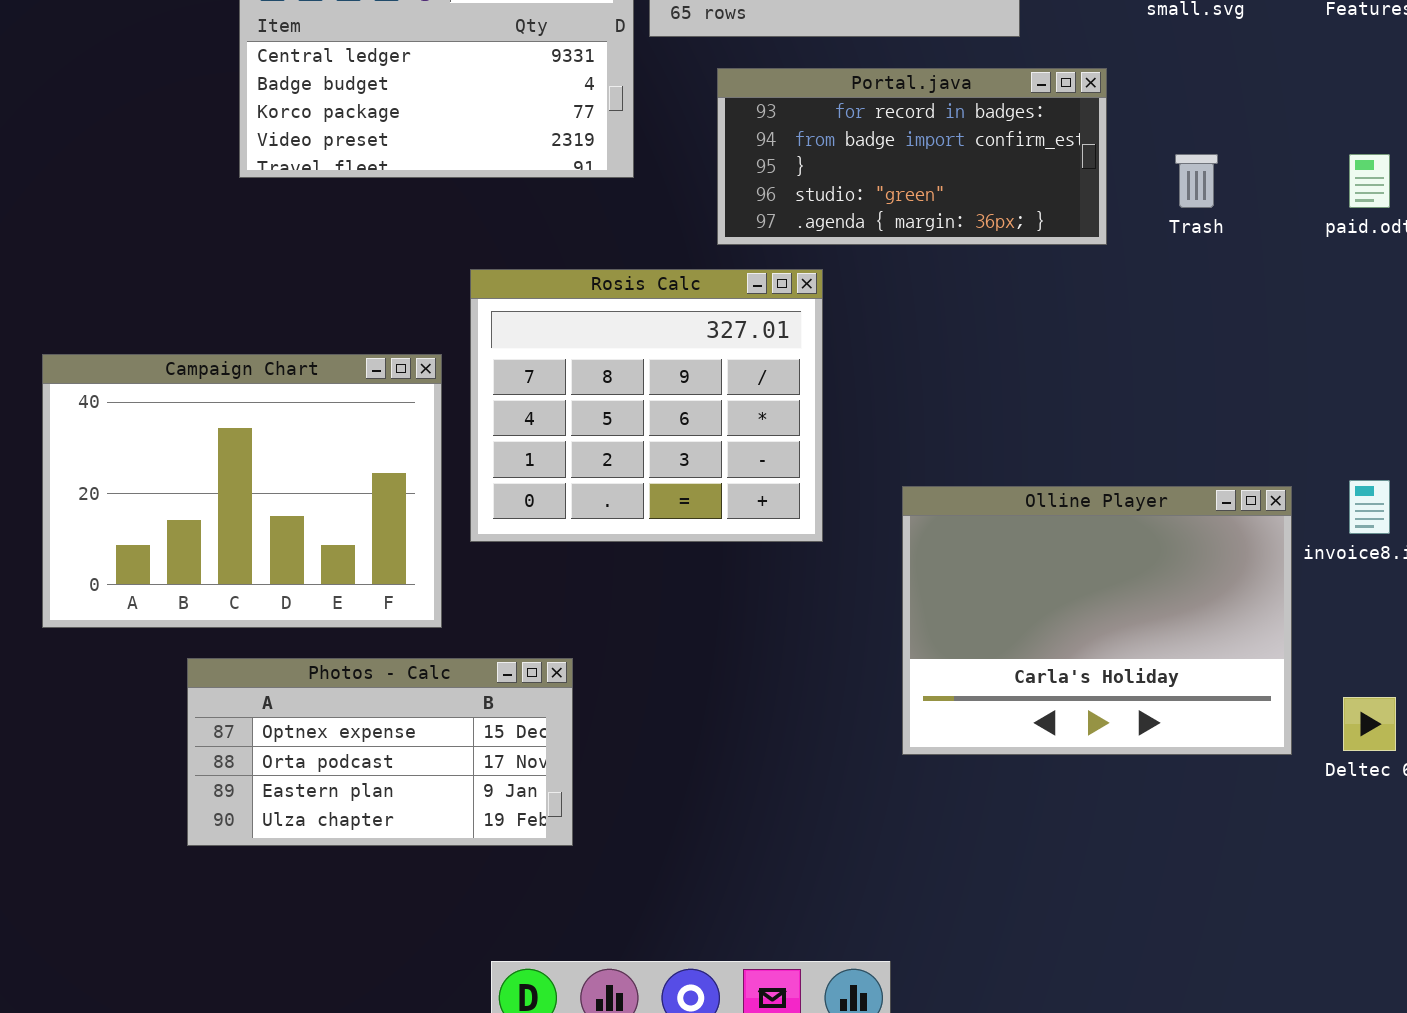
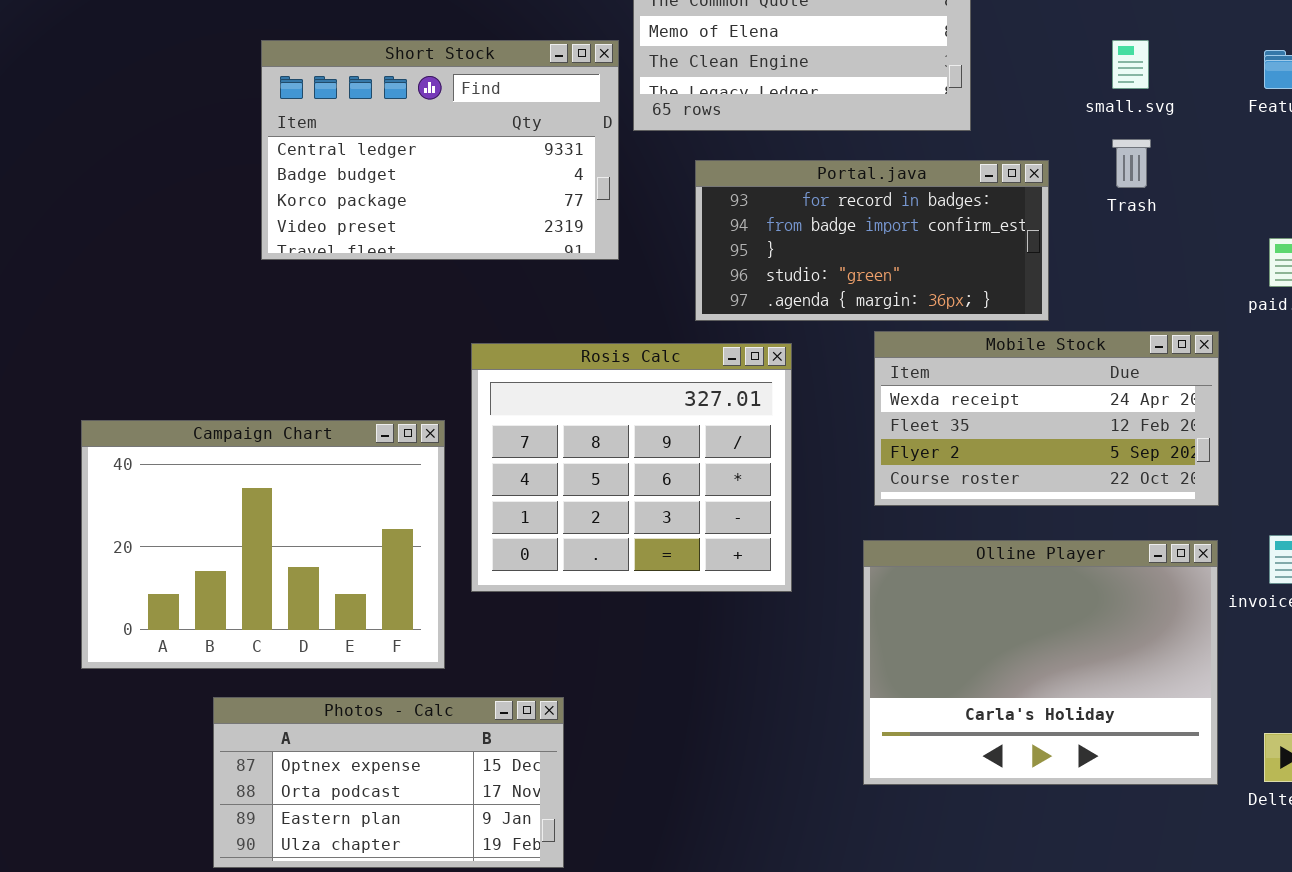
Trash: [1175,154,1218,208] -> [1112,139,1151,188], moved
Mobile Stock: none -> [874,331,1219,506], opened

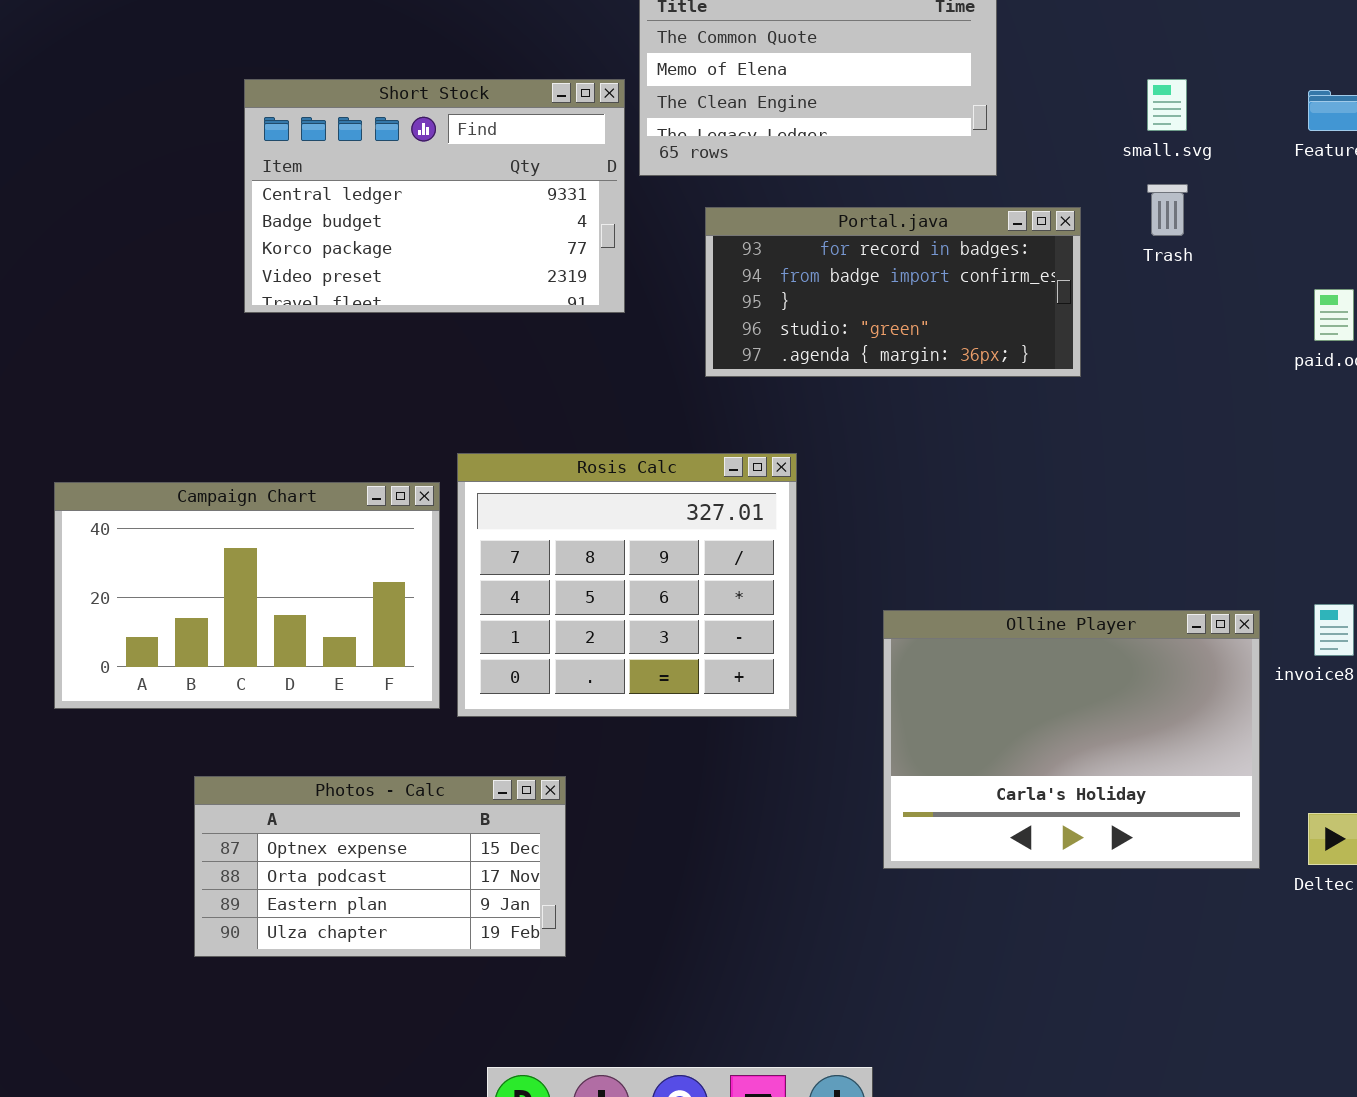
Mobile Stock: [874,331,1219,506] -> none, closed
Rosis Calc: [471,343,792,592] -> [457,453,797,717], moved
Campaign Chart: [81,420,445,669] -> [54,482,440,709], resized

